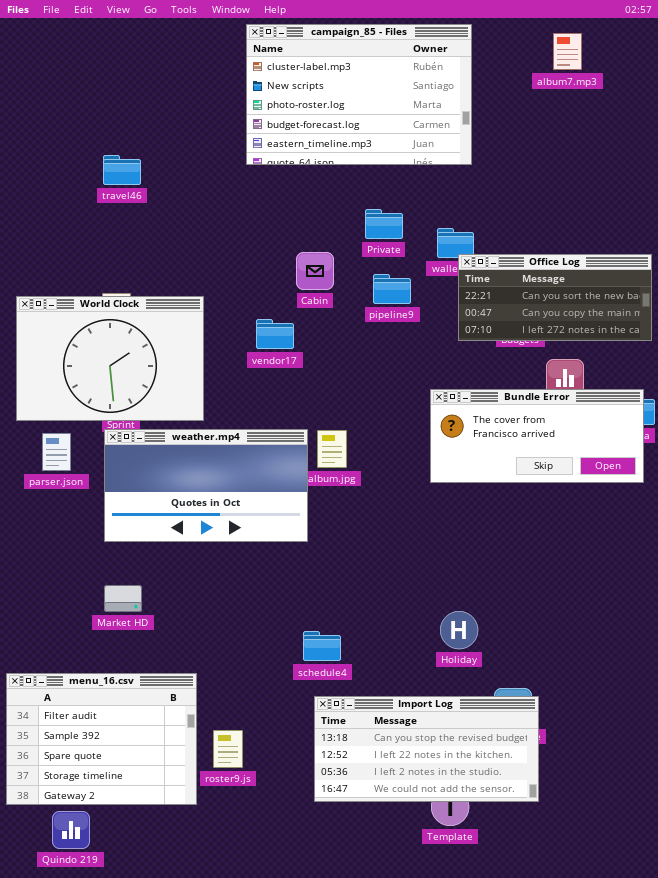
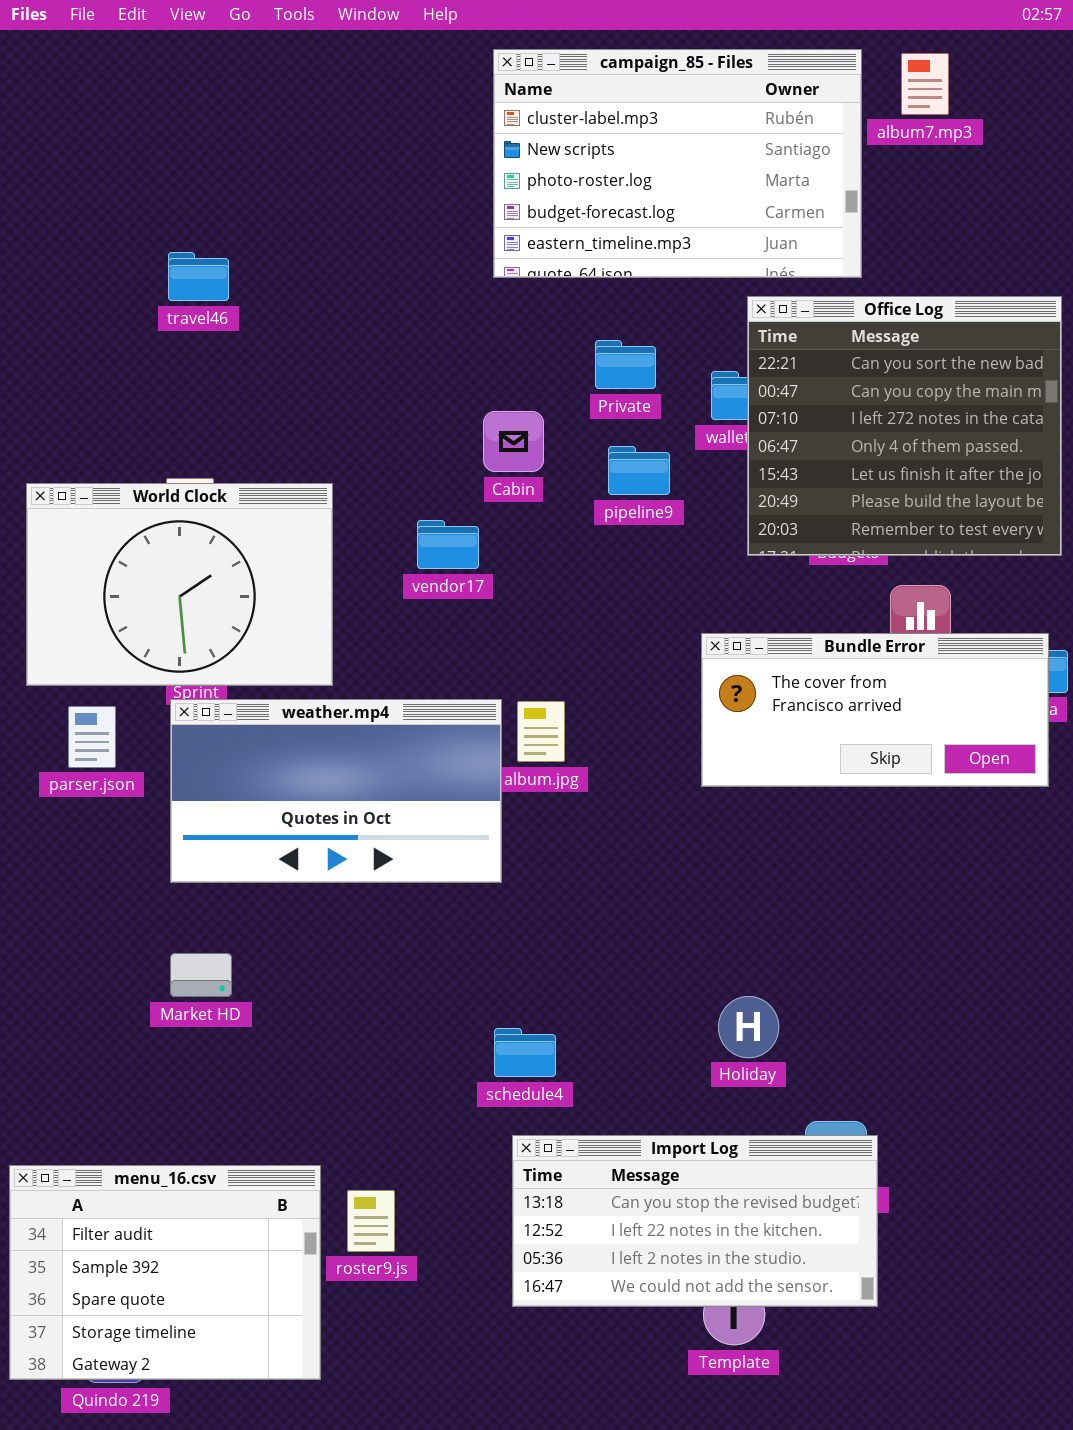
campaign_85 - Files: [246,24,472,165] -> [493,49,862,278], moved
Office Log: [458,254,652,341] -> [747,296,1062,556], resized
menu_16.csv: [6,673,197,805] -> [9,1165,321,1380], moved

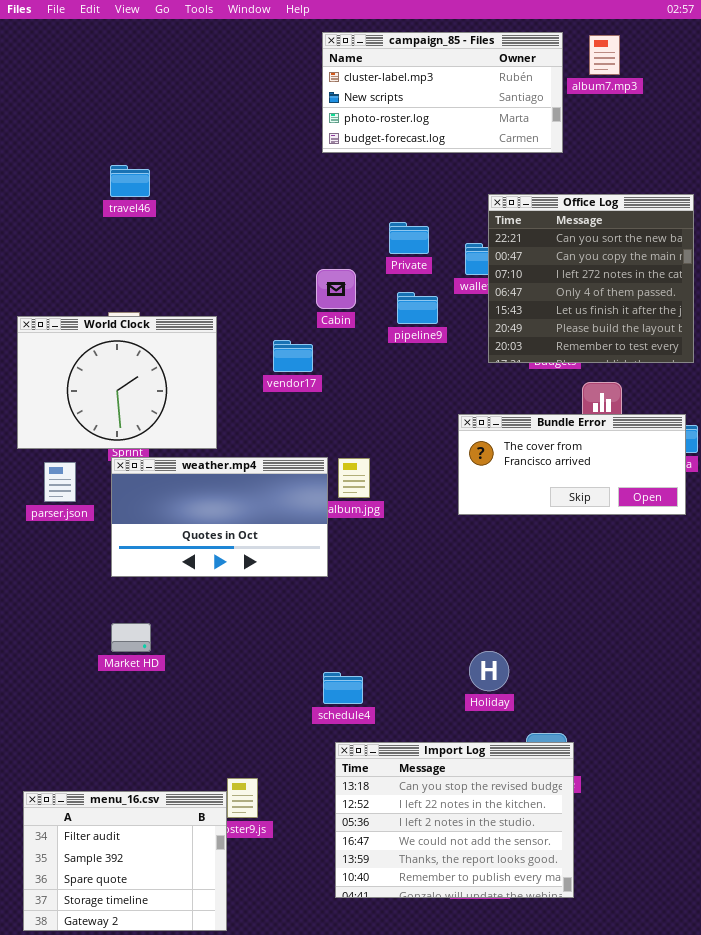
campaign_85 - Files: [493,49,862,278] -> [322,32,563,153], resized
Import Log: [512,1135,878,1307] -> [335,742,574,898], resized
menu_16.csv: [9,1165,321,1380] -> [23,791,227,931], moved

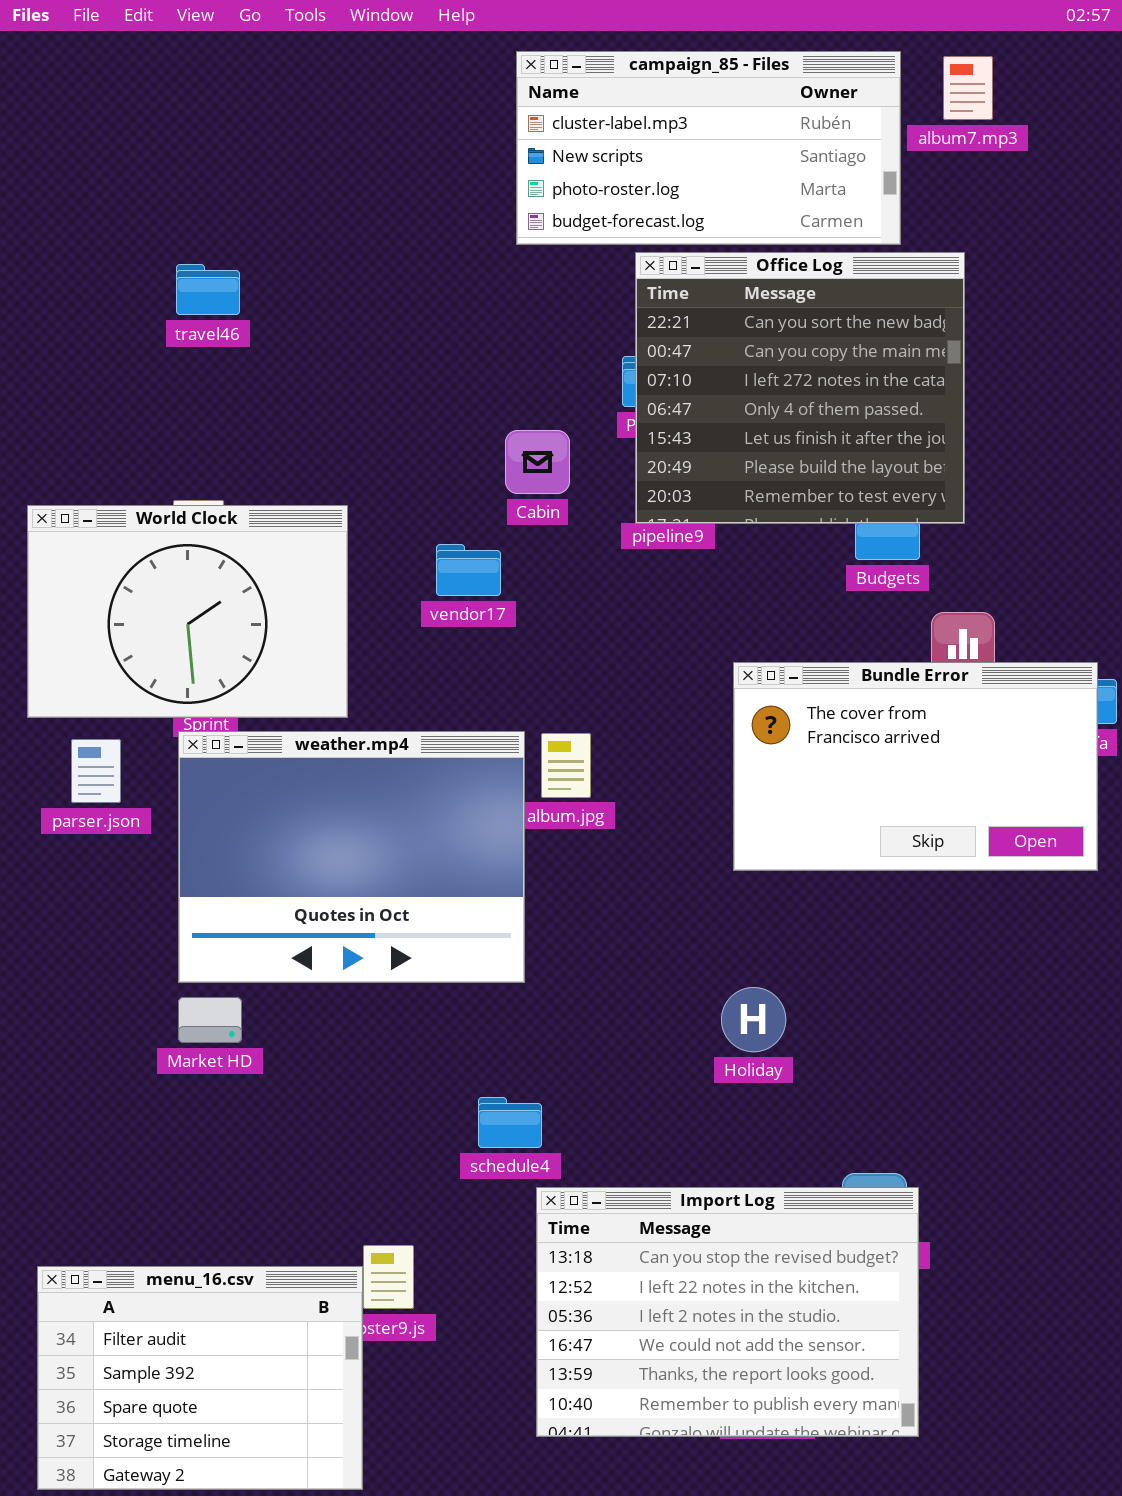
Office Log: [488,194,694,363] -> [635,252,965,524], moved
Bundle Error: [458,414,686,515] -> [733,662,1098,871], resized
weather.mp4: [111,457,328,577] -> [178,731,525,983], resized
Holiday: [469,651,509,691] -> [721,987,786,1052], moved
schedule4: [323,672,363,704] -> [478,1097,542,1148], moved

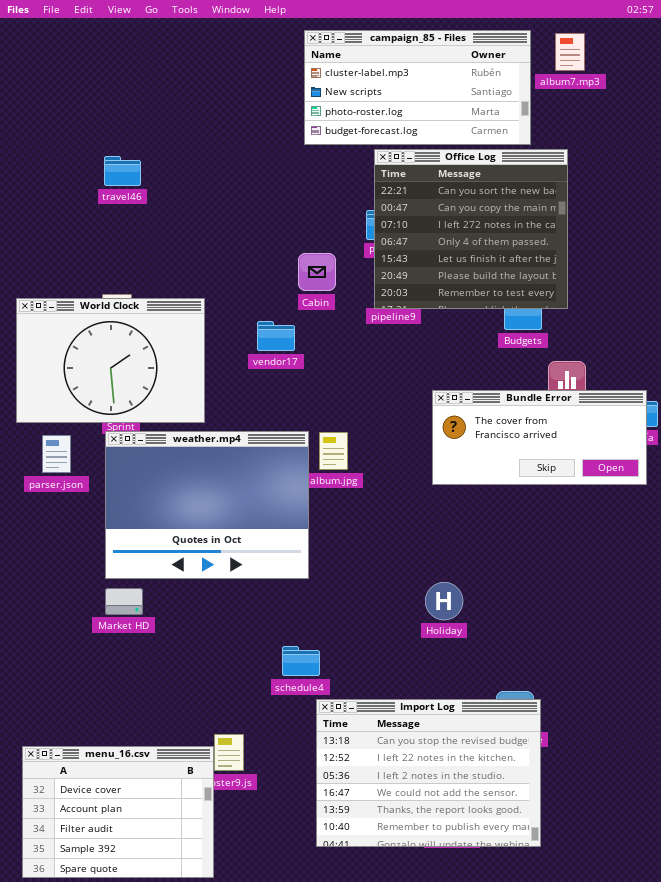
Bundle Error: [733,662,1098,871] -> [432,390,647,485], resized
menu_16.csv: [37,1266,363,1490] -> [22,746,214,878], scrolled up 2 rows

